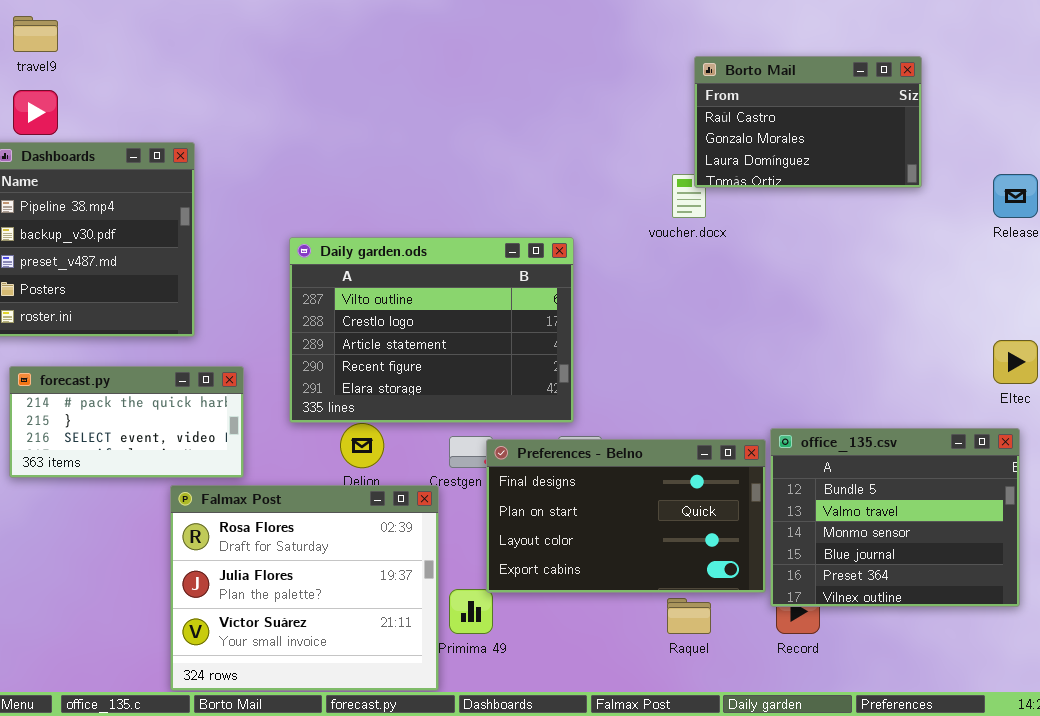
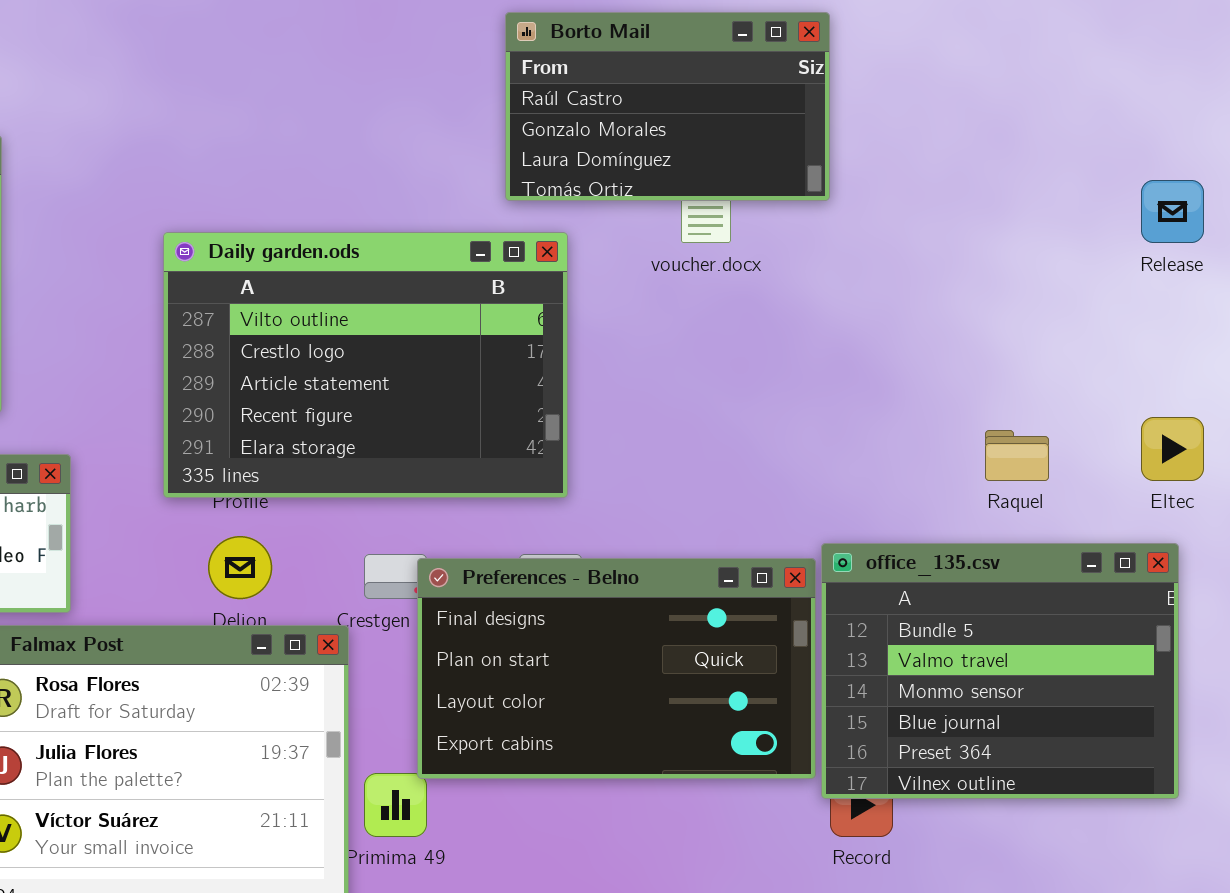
Borto Mail: [694,56,922,188] -> [505,12,830,201], moved
Daily garden.ods: [289,237,574,423] -> [163,232,568,498], moved
Raquel: [667,598,711,634] -> [985,430,1049,481], moved

